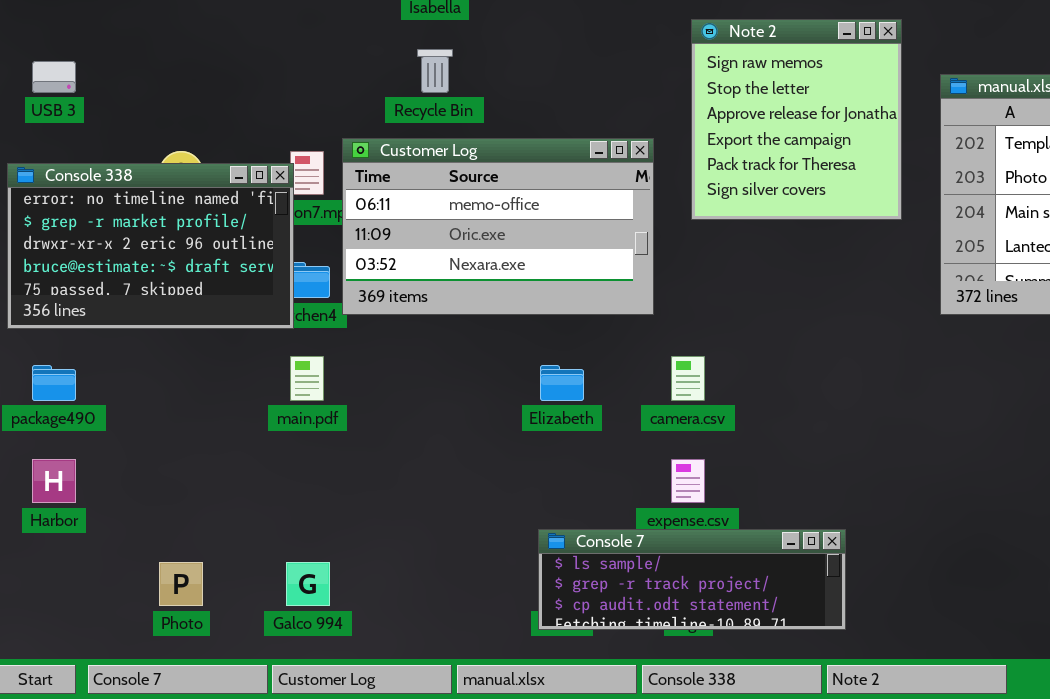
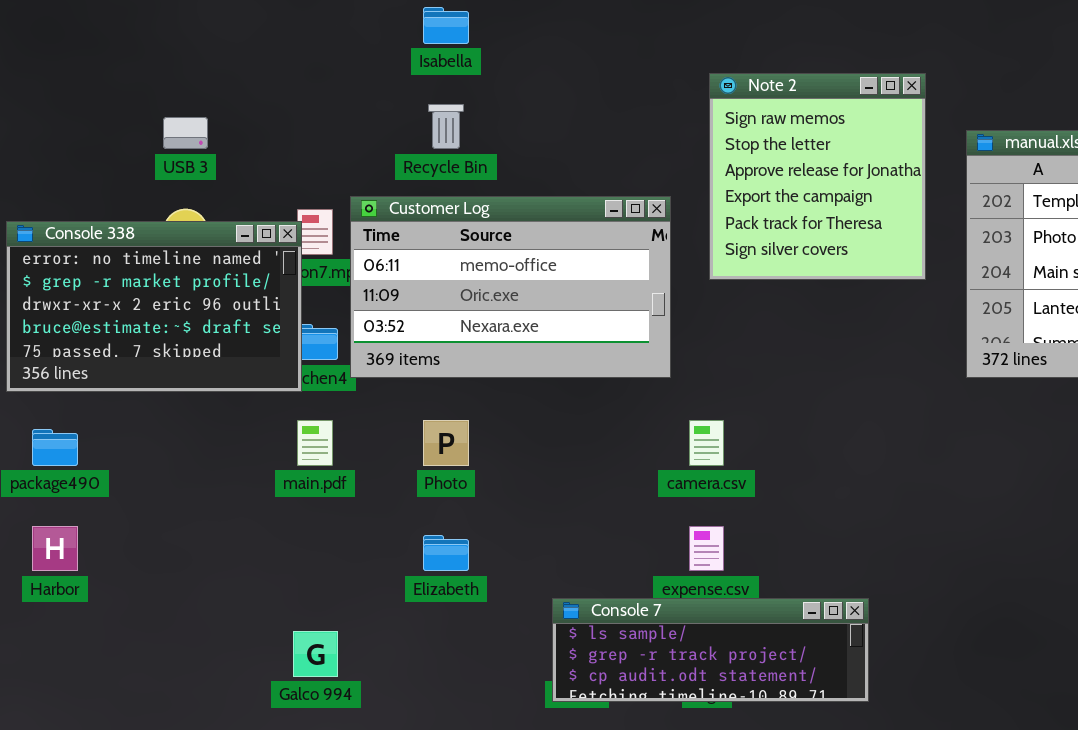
USB 3: [32,61,76,93] -> [163,117,208,149], moved
Elizabeth: [540,365,584,401] -> [423,535,469,571], moved
Photo: [159,562,203,606] -> [423,420,469,466], moved

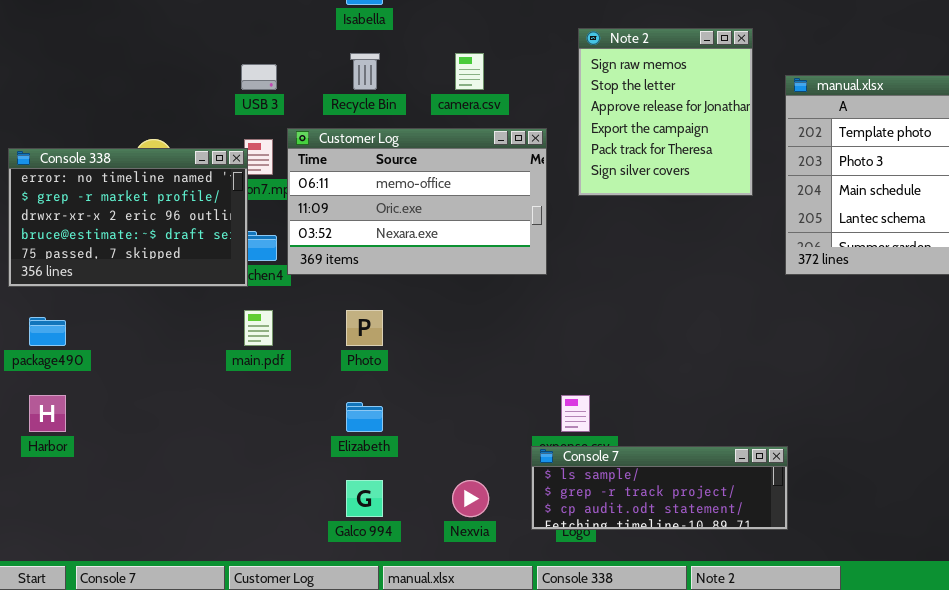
USB 3: [163,117,208,149] -> [241,64,277,90], moved
camera.csv: [689,420,724,466] -> [455,53,484,90], moved
Console 7: [552,598,869,702] -> [531,446,788,530], moved
Galco 994: [293,631,338,677] -> [346,480,383,517], moved

